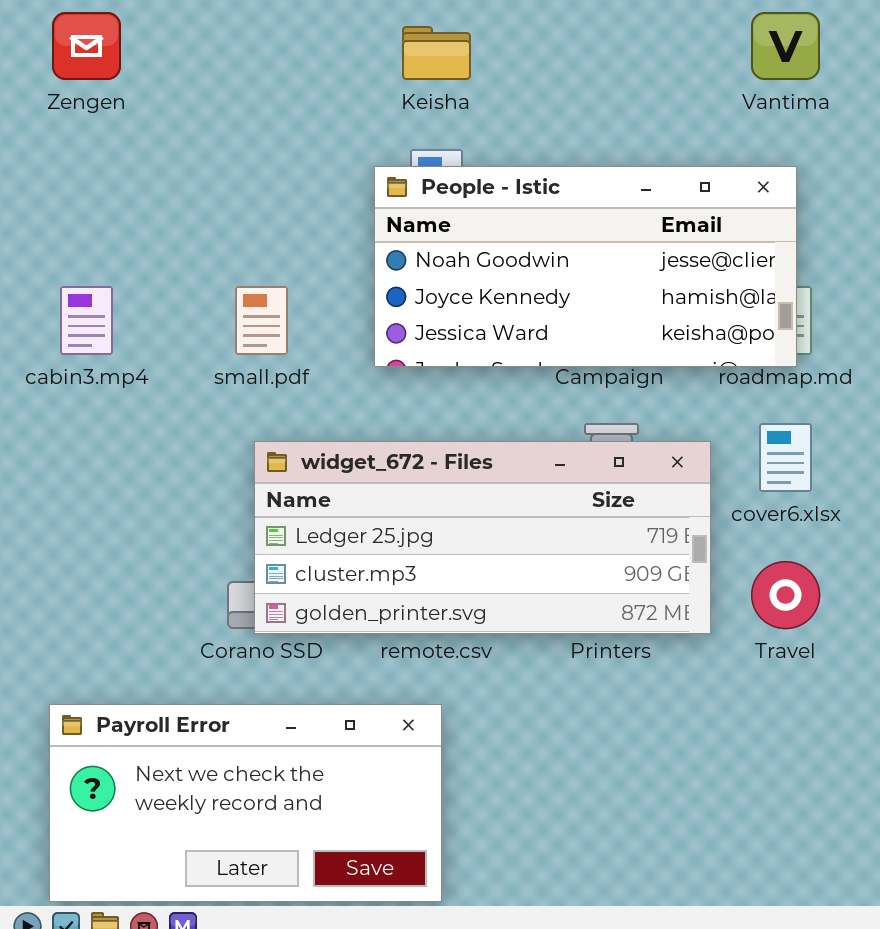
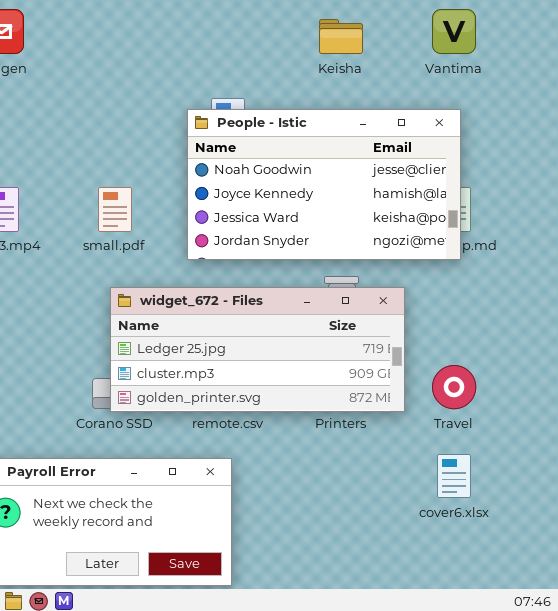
Keisha: [402,26,471,80] -> [319,19,363,54], moved
People - Istic: [374,166,797,367] -> [187,109,461,260], resized
cover6.xlsx: [759,423,812,492] -> [437,454,471,498], moved

